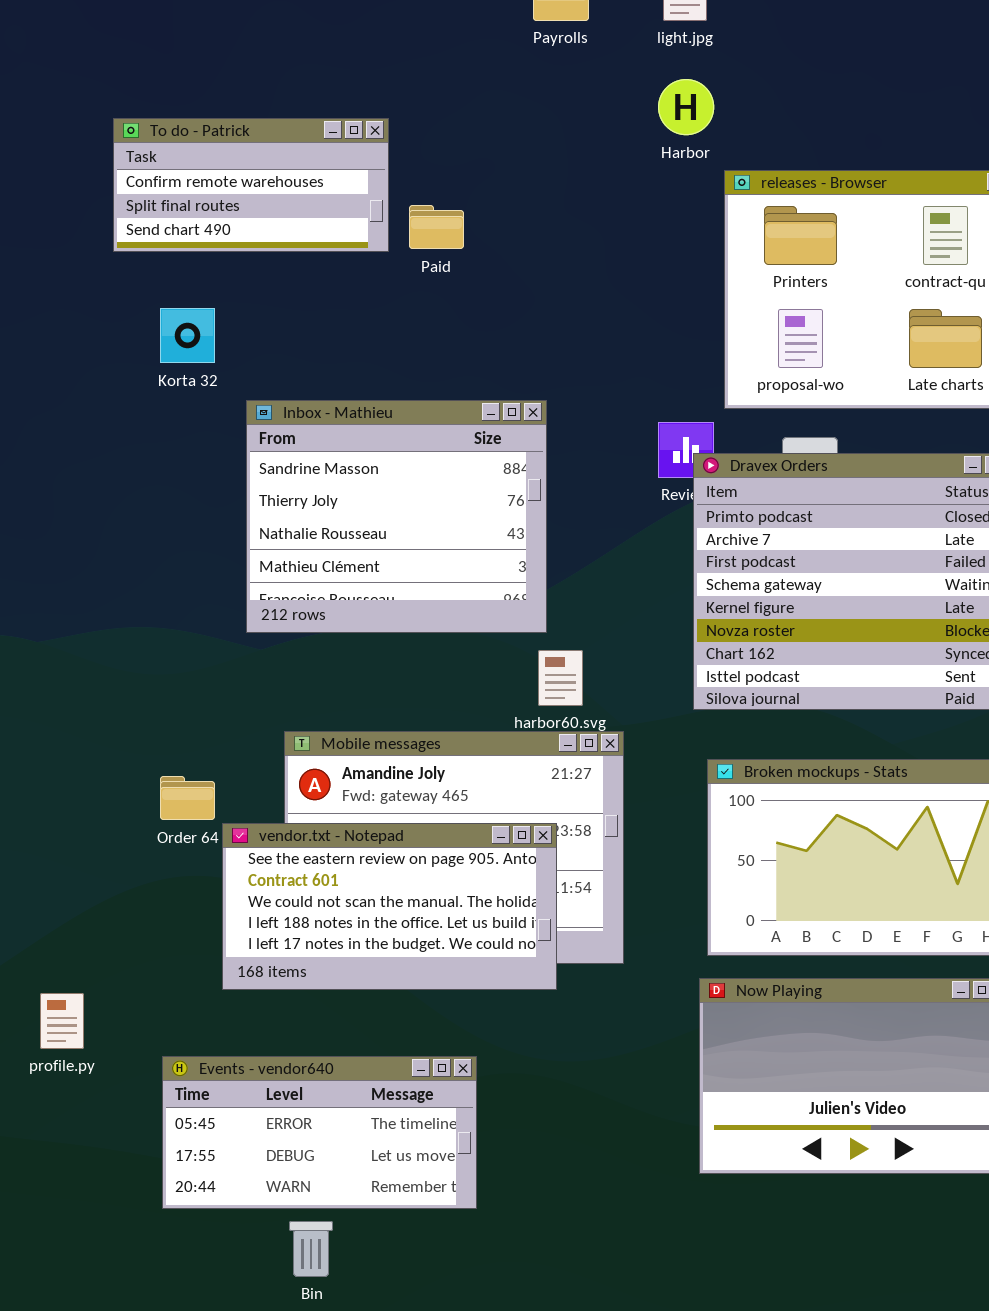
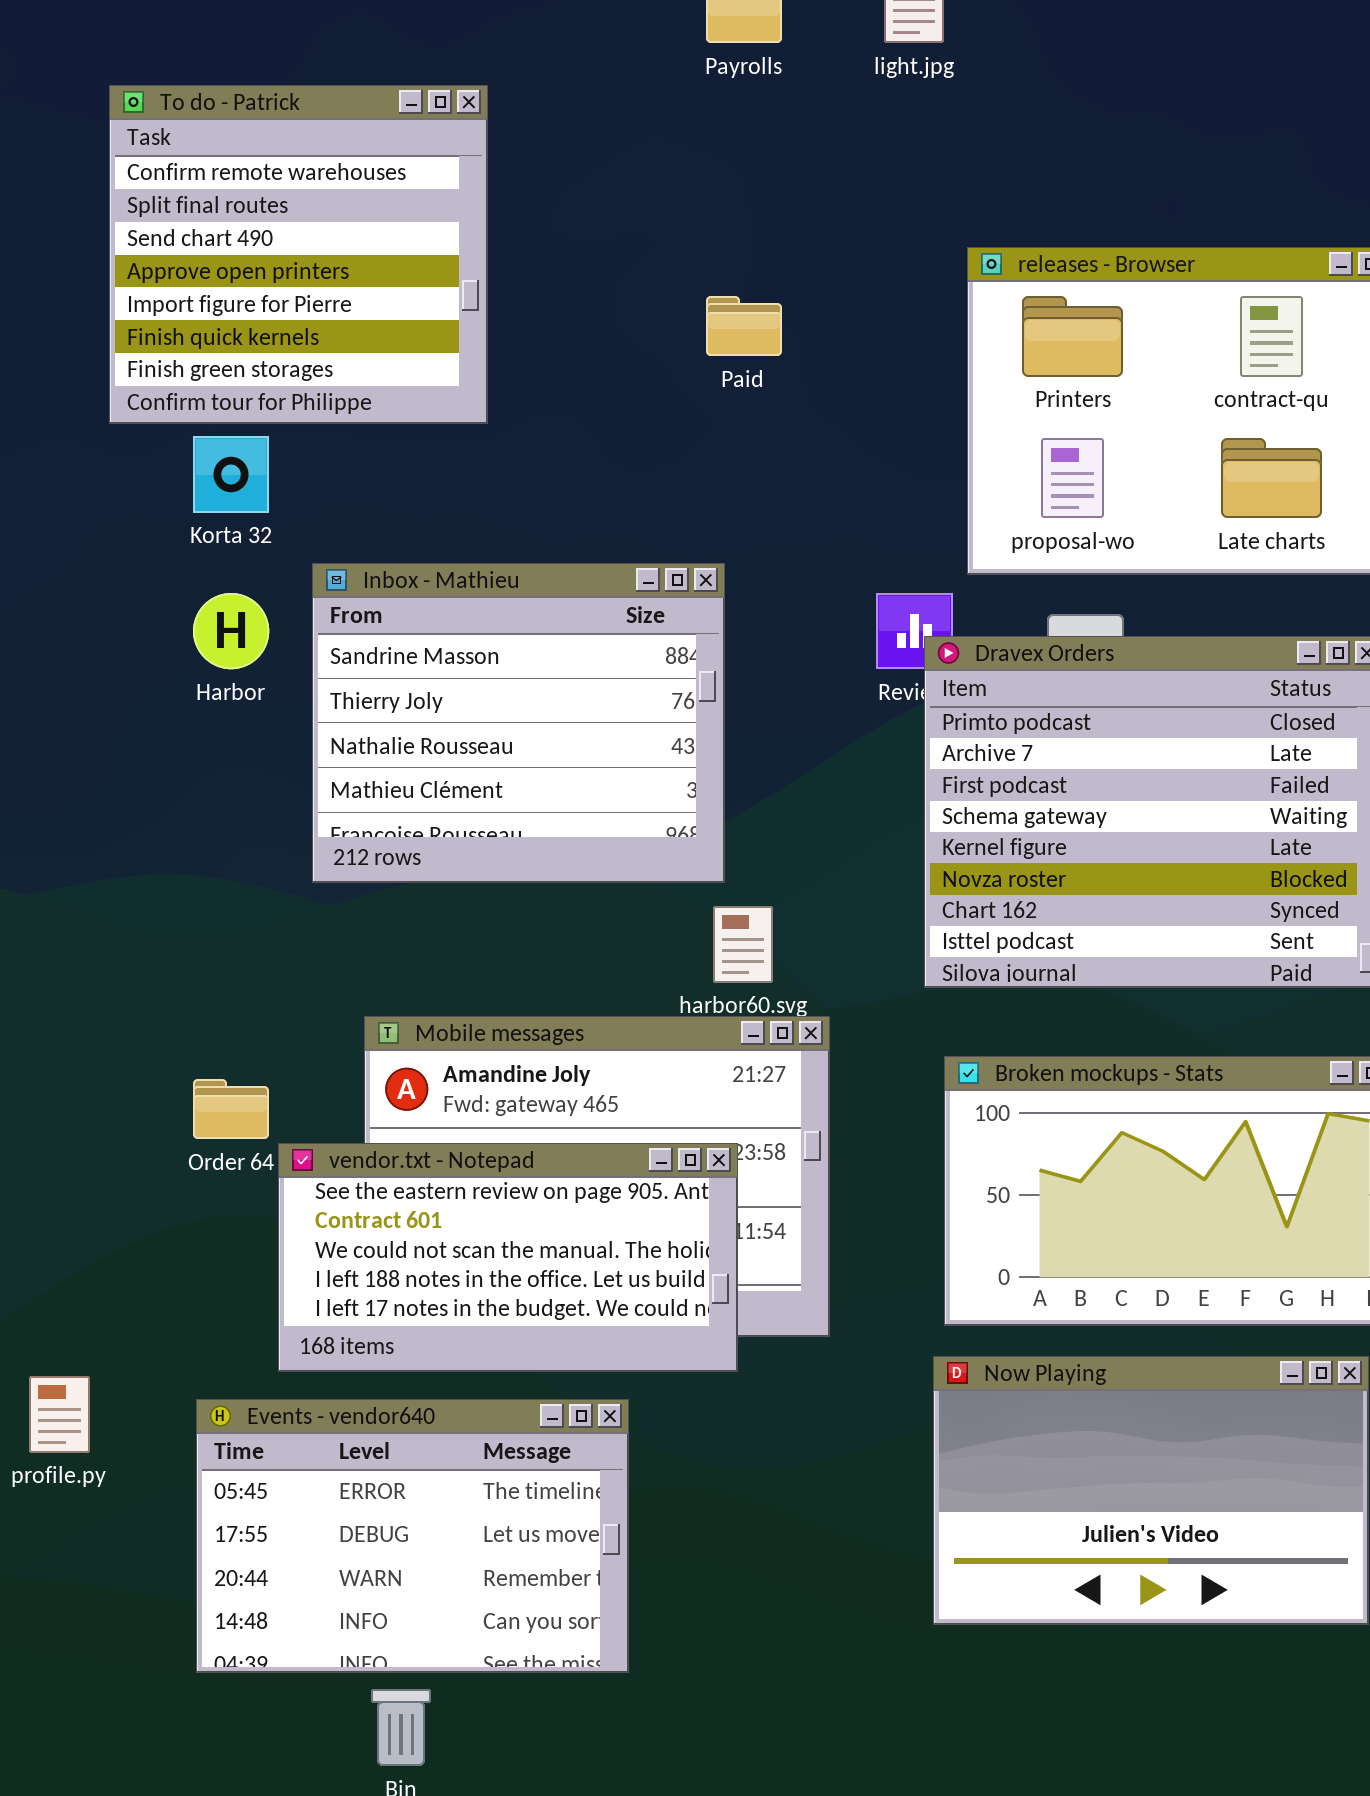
Harbor: [658,79,714,135] -> [193,593,269,669], moved
To do - Patrick: [113,118,389,252] -> [109,85,488,424], moved, resized
Paid: [409,205,464,249] -> [706,296,782,356], moved
Events - vendor640: [162,1056,477,1209] -> [196,1399,629,1673], resized

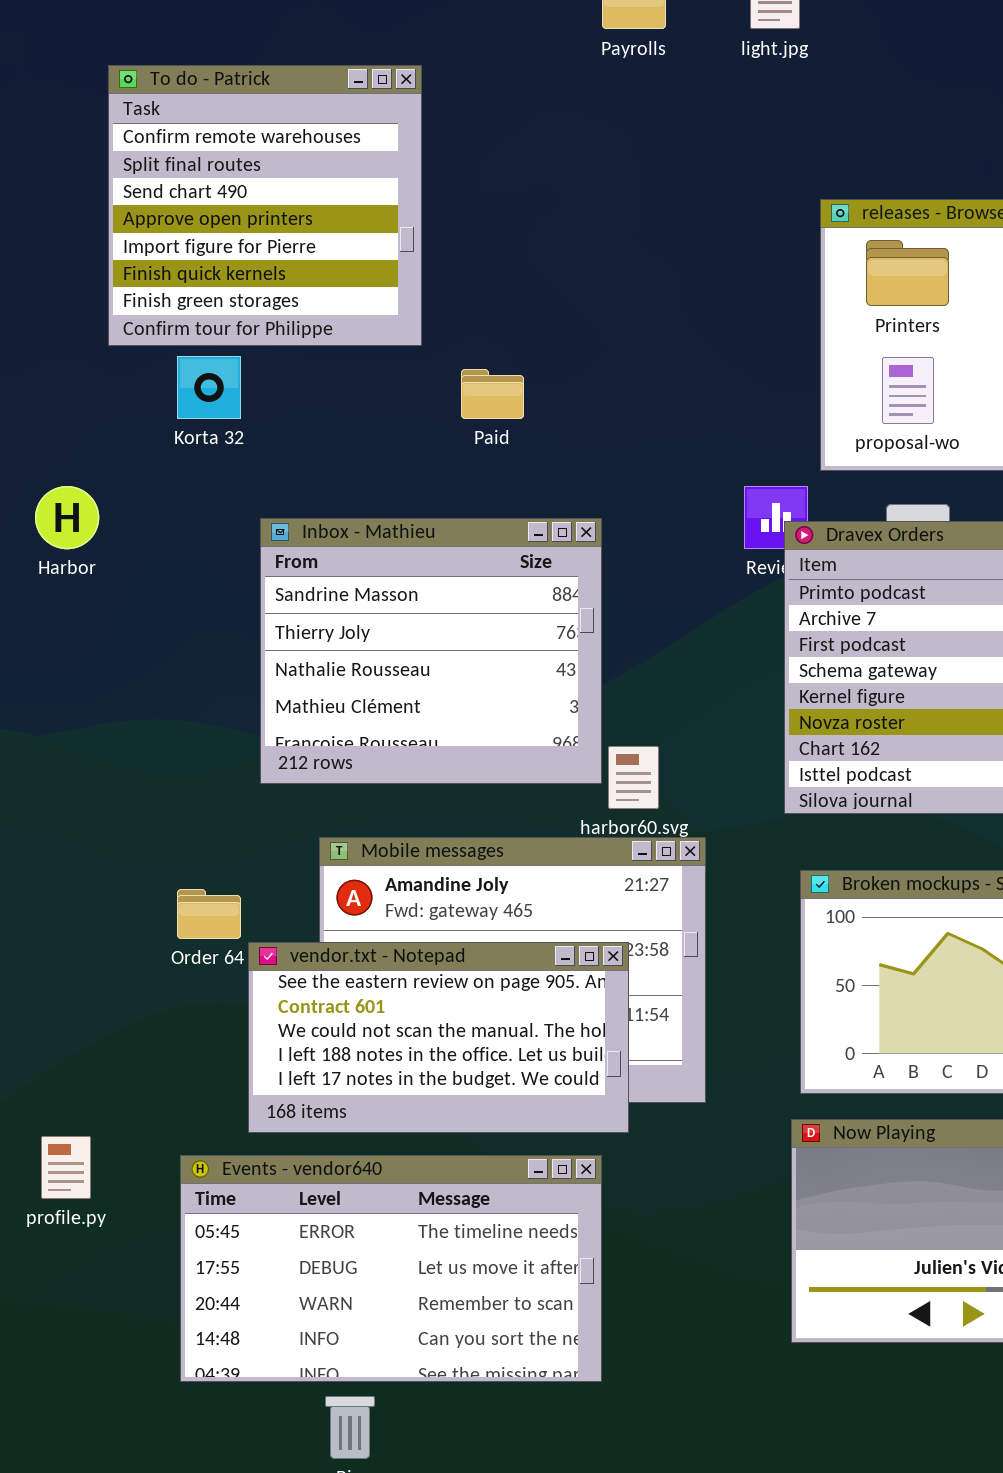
Paid: [706,296,782,356] -> [461,369,524,419], moved
Inbox - Mathieu: [312,563,725,883] -> [260,518,602,784], moved
Harbor: [193,593,269,669] -> [35,486,99,549], moved
Events - vendor640: [196,1399,629,1673] -> [180,1155,602,1382], resized

